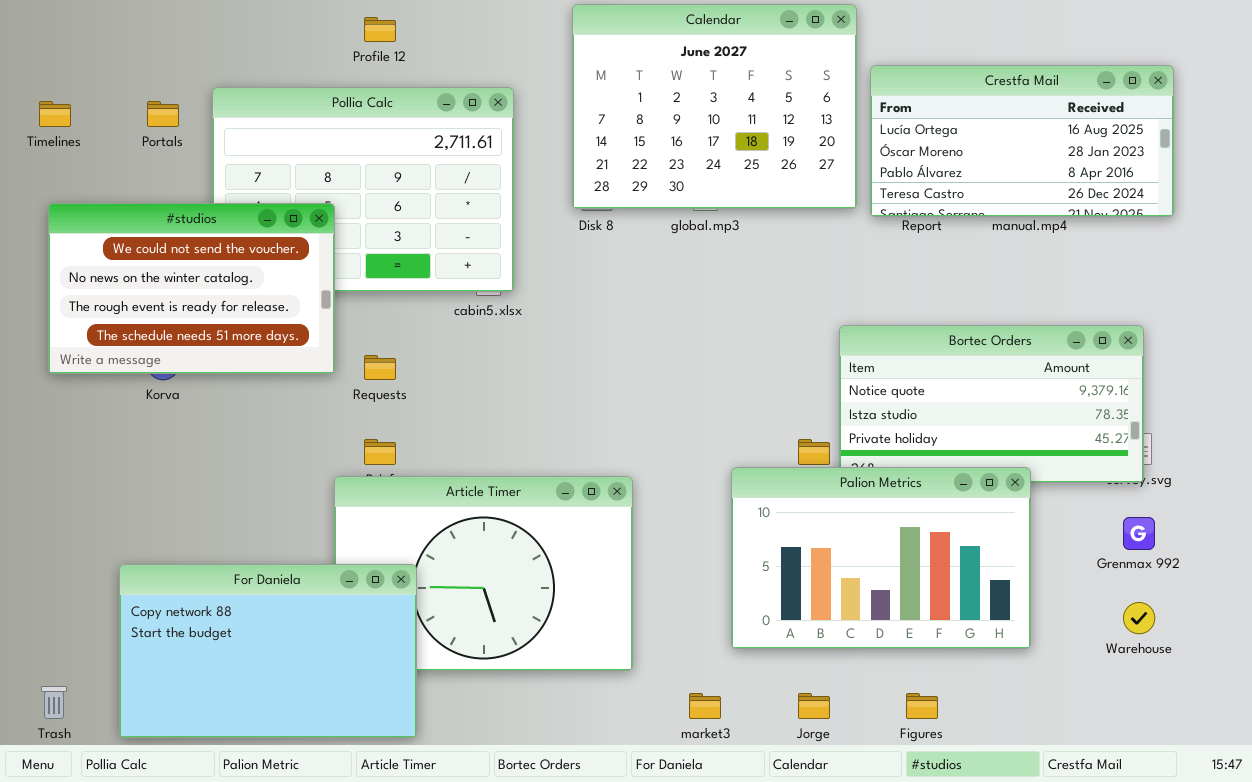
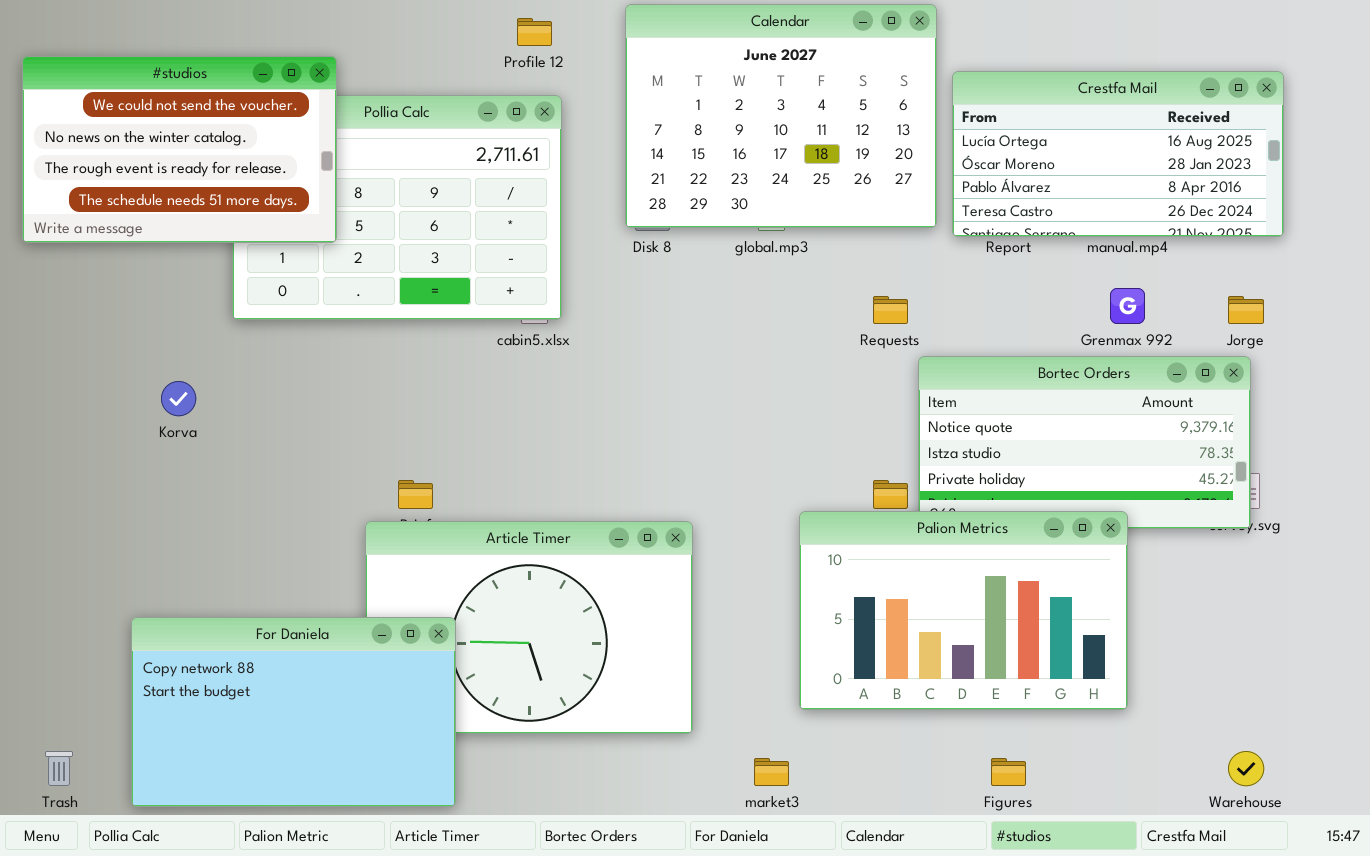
Profile 12: [364,17,396,42] -> [517,18,552,46], moved
#studios: [48,203,335,374] -> [22,56,337,243], moved
Requests: [364,355,396,380] -> [873,296,908,324], moved
Grenmax 992: [1123,517,1155,550] -> [1110,288,1145,324], moved
Warehouse: [1123,602,1155,634] -> [1228,751,1264,786], moved
Jorge: [798,693,830,719] -> [1228,296,1264,324], moved

